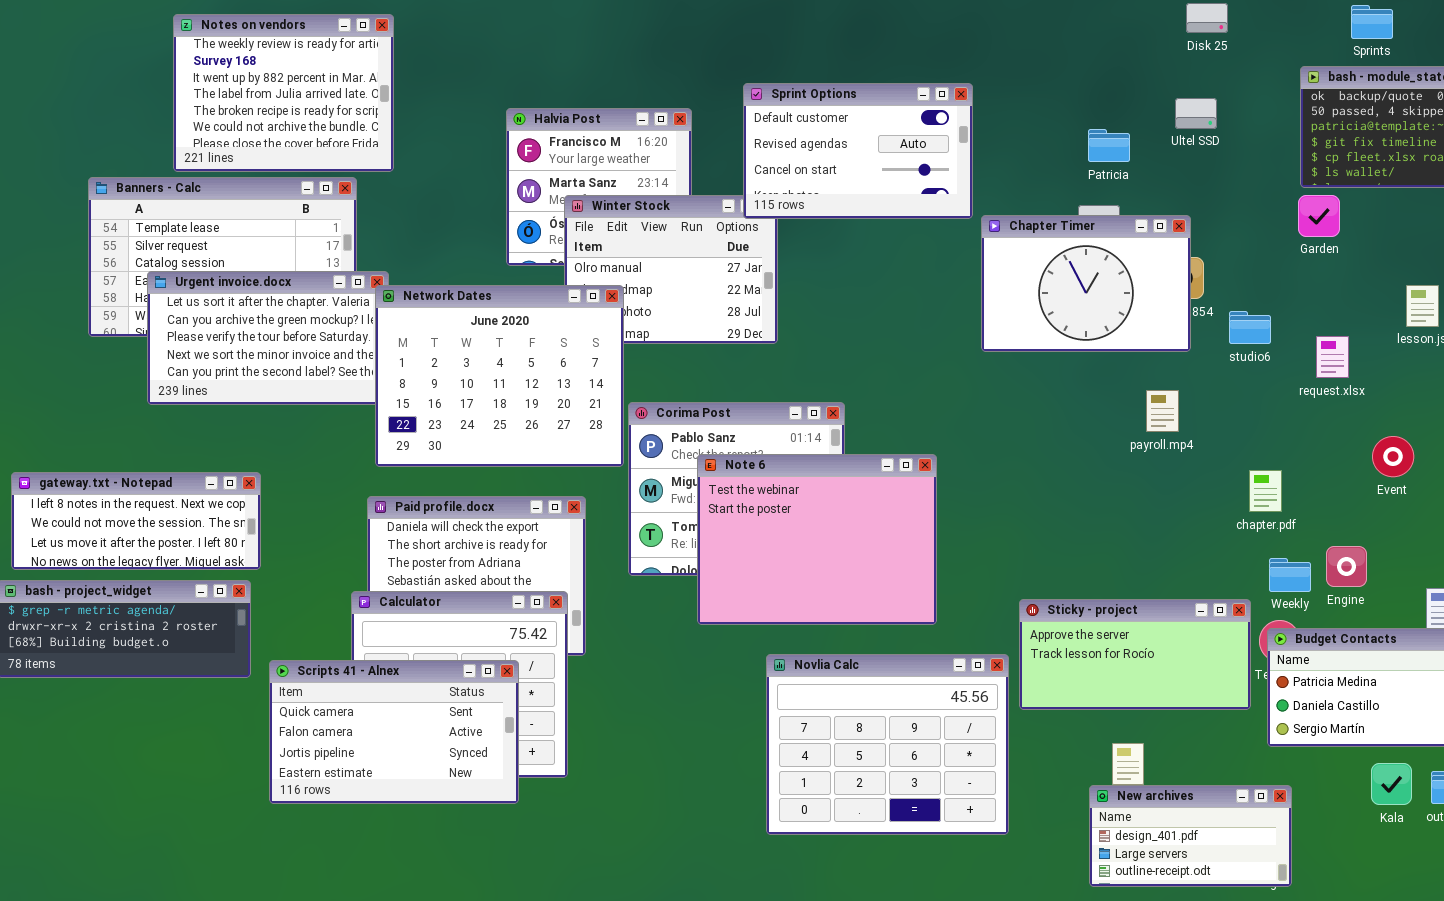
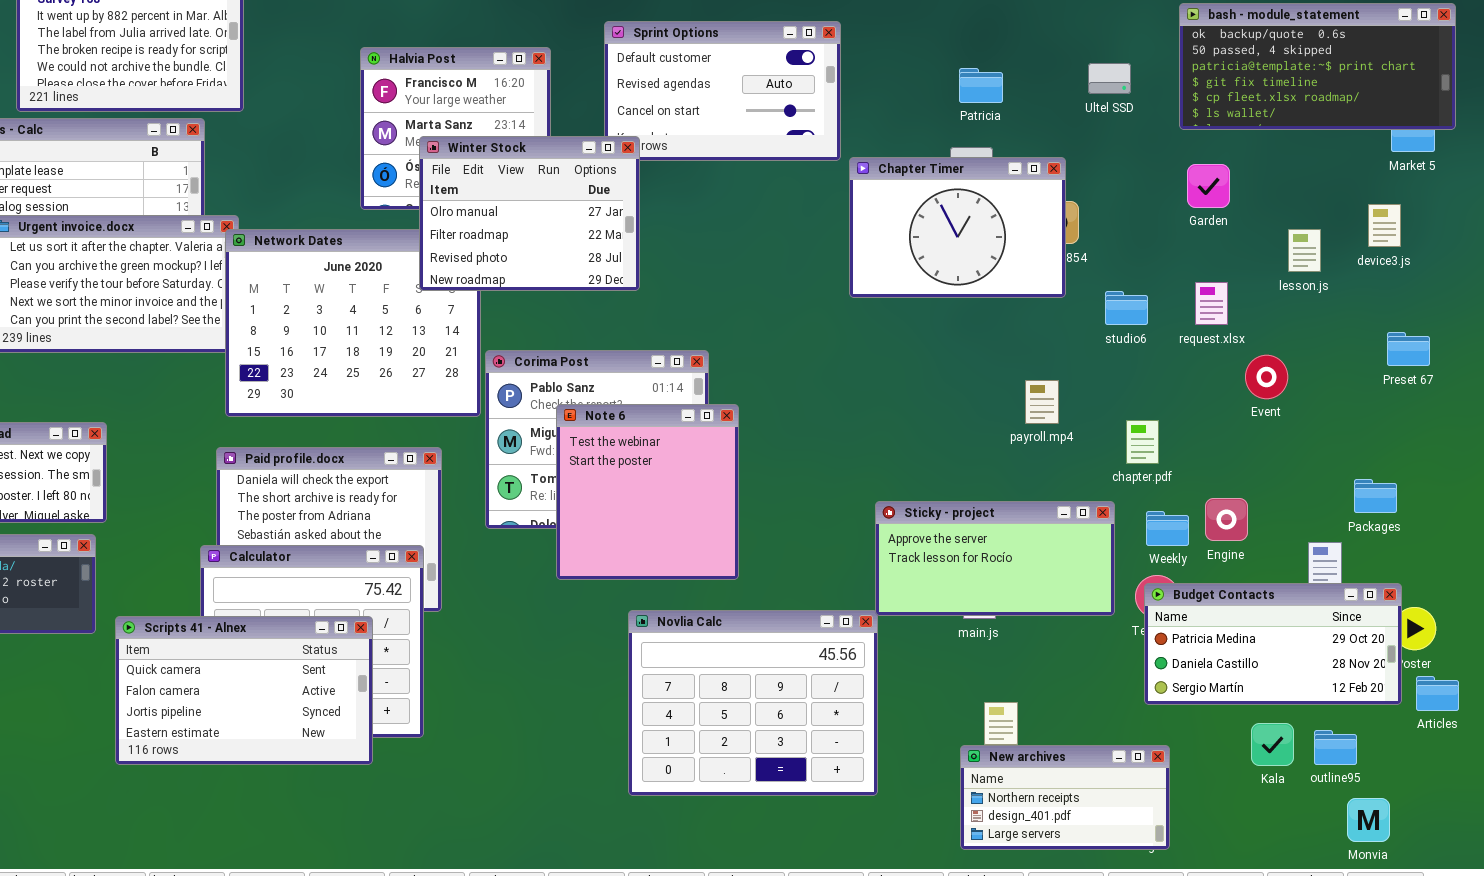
Ultel SSD: [1175,98,1217,129] -> [1088,63,1131,94], moved
Winter Stock: [564,195,778,344] -> [419,136,640,291], raised
Garden: [1298,195,1340,237] -> [1187,164,1230,208], moved
studio6: [1229,311,1271,344] -> [1105,291,1148,325], moved
payroll.mp4: [1146,390,1179,432] -> [1025,380,1059,424], moved
Event: [1372,436,1414,477] -> [1245,355,1288,399], moved
Note 6: [697,454,937,625] -> [556,404,739,580], resized
Sticky - project: [1019,599,1251,710] -> [875,501,1115,616], moved
New archives: [1089,785,1292,887] -> [960,745,1170,850], scrolled up 1 row

